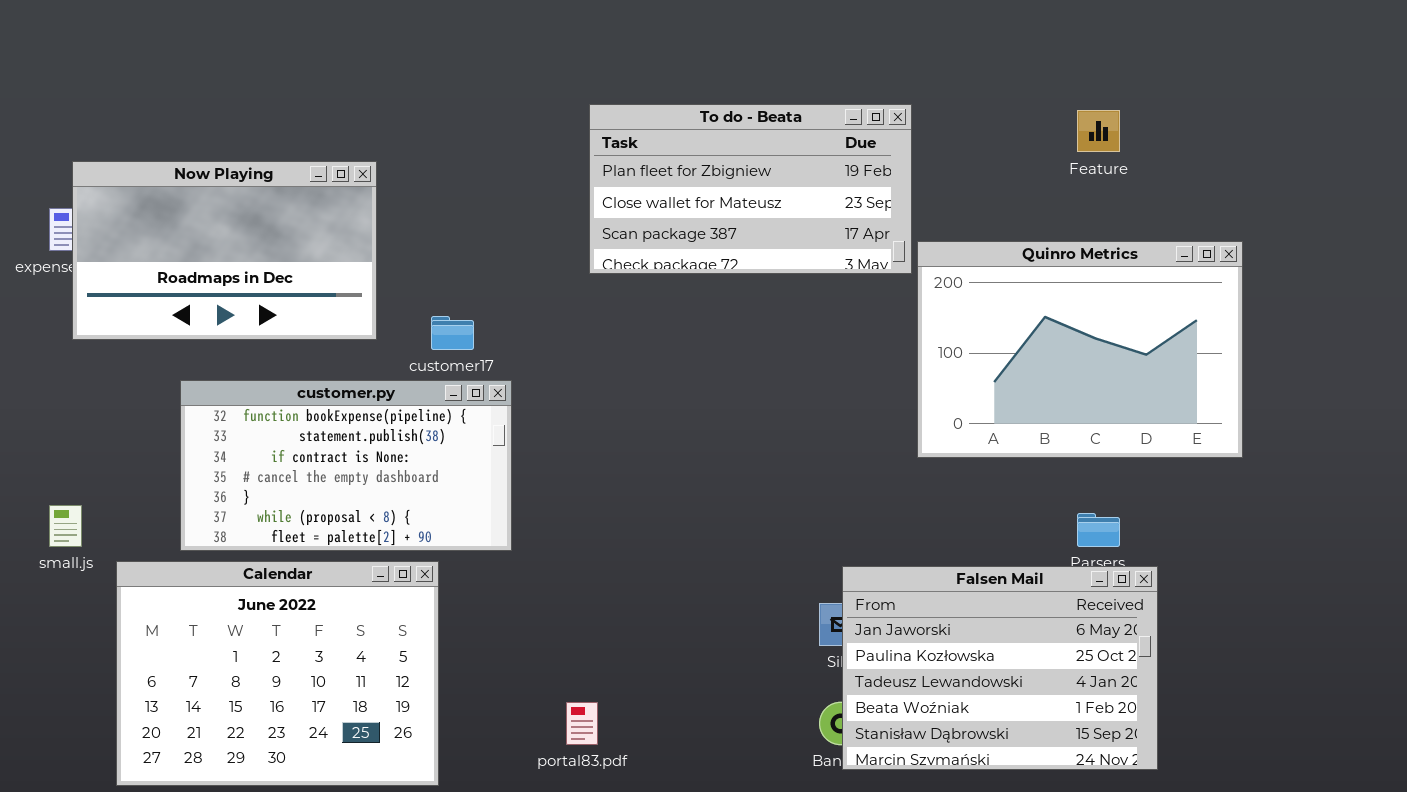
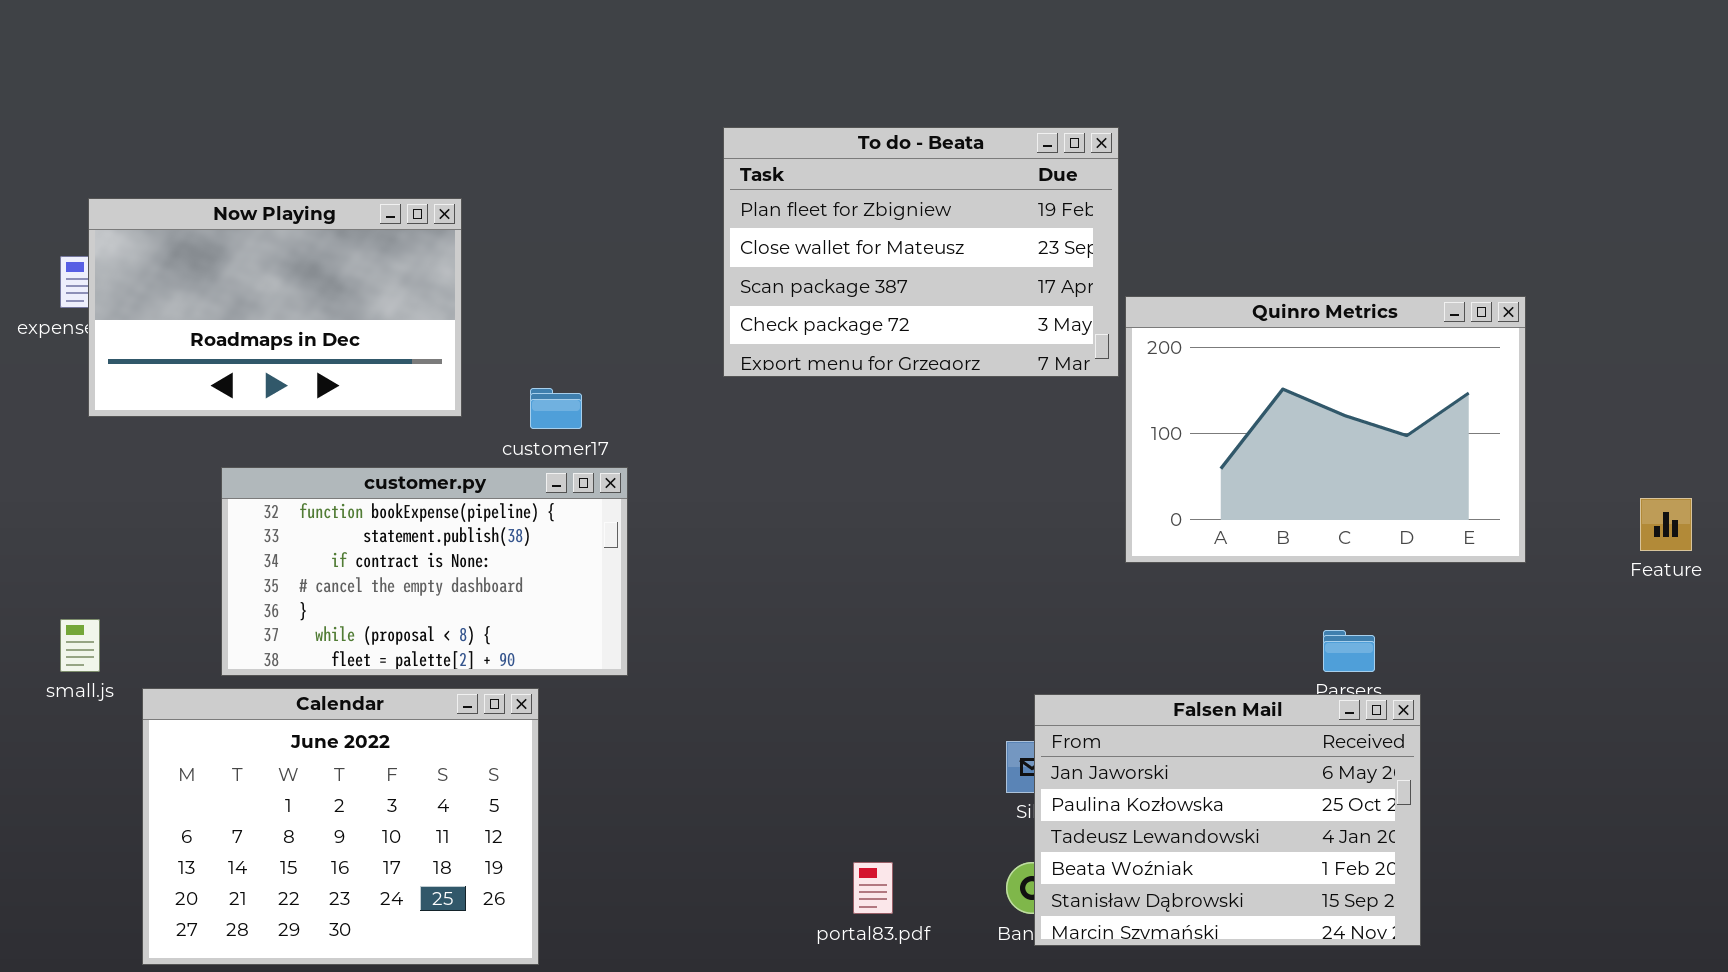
To do - Beata: [589,104,912,274] -> [723,127,1119,377], resized
Feature: [1077,110,1120,152] -> [1640,498,1692,551], moved
portal83.pdf: [566,702,598,745] -> [853,862,893,914], moved

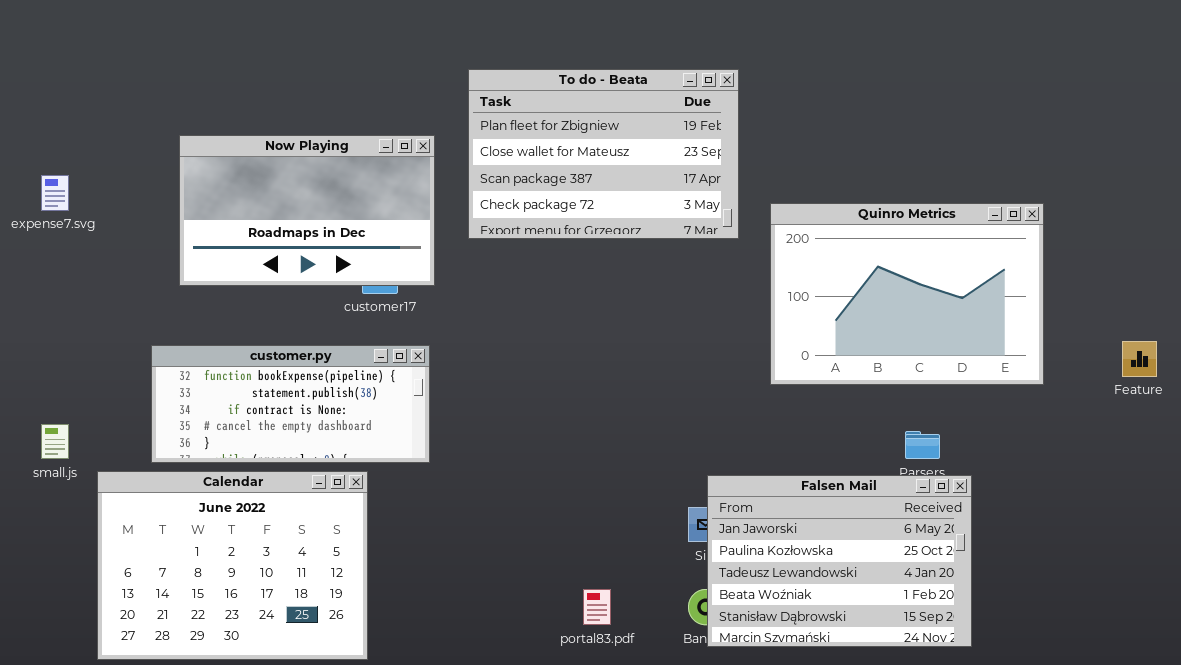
To do - Beata: [723,127,1119,377] -> [468,69,739,239], moved
Now Playing: [88,198,462,417] -> [179,135,435,286], moved
customer.py: [221,467,628,676] -> [151,345,430,463], resized

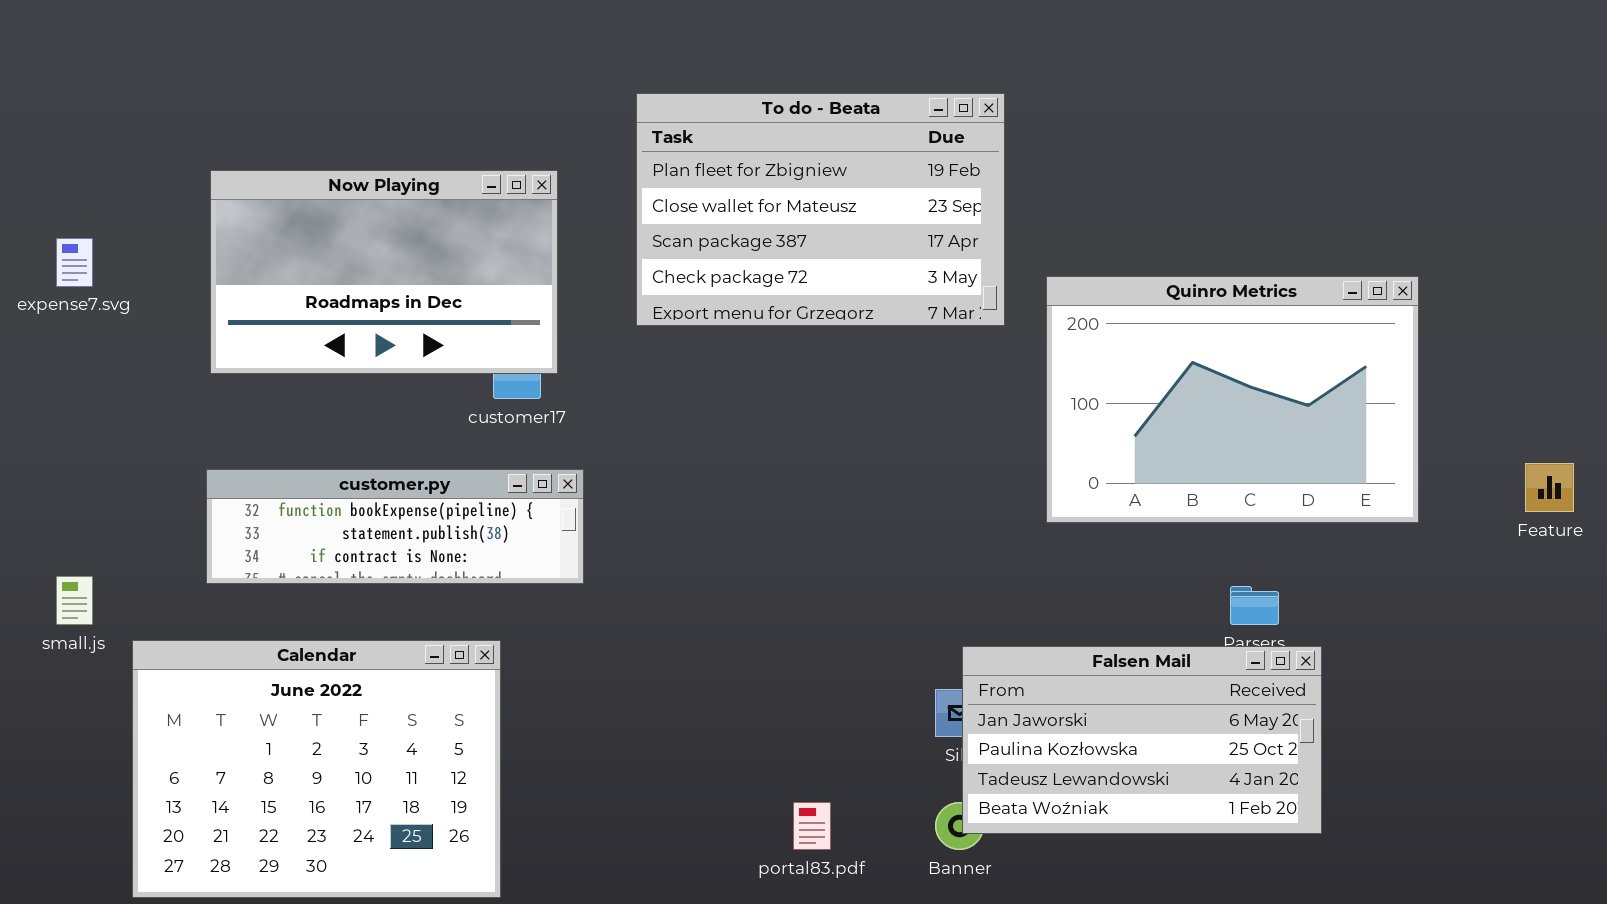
Now Playing: [179,135,435,286] -> [210,170,558,374], moved
customer.py: [151,345,430,463] -> [206,469,584,584], resized
Falsen Mail: [707,475,972,647] -> [962,646,1322,834], resized

